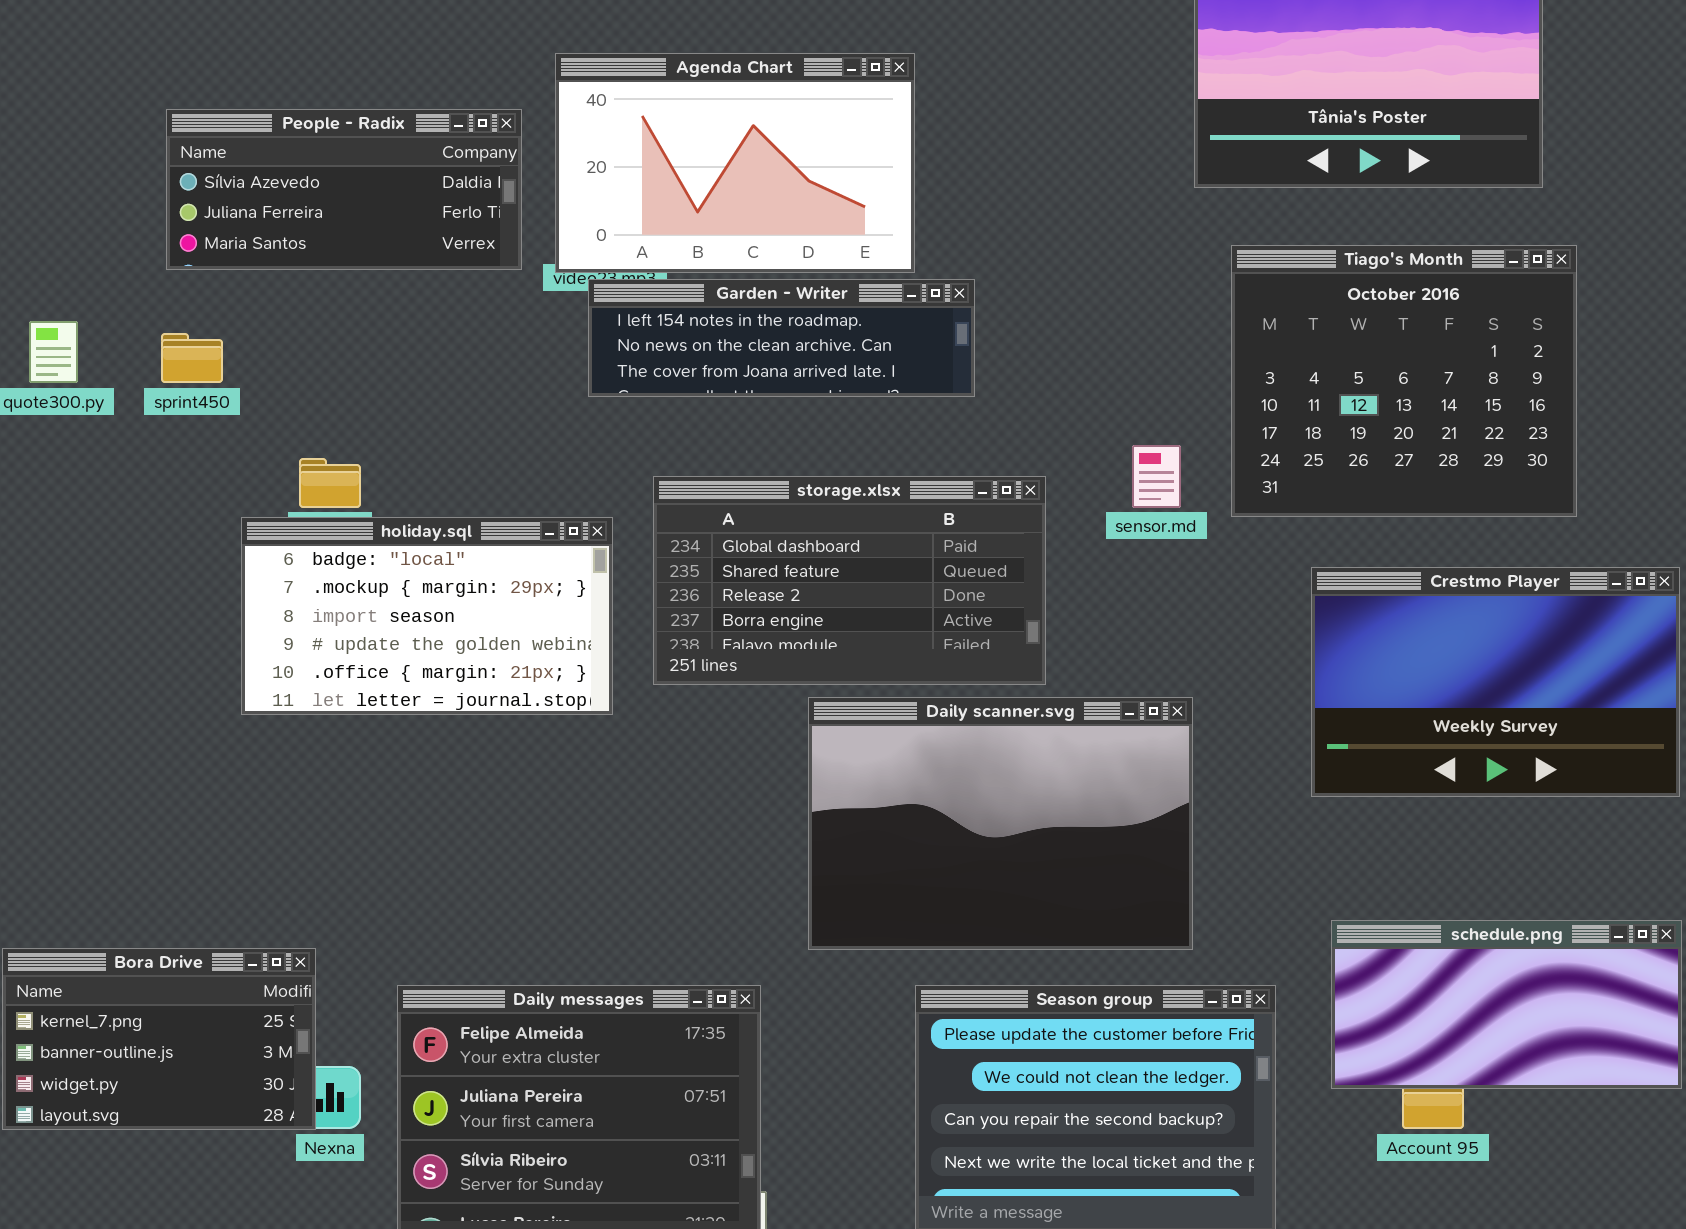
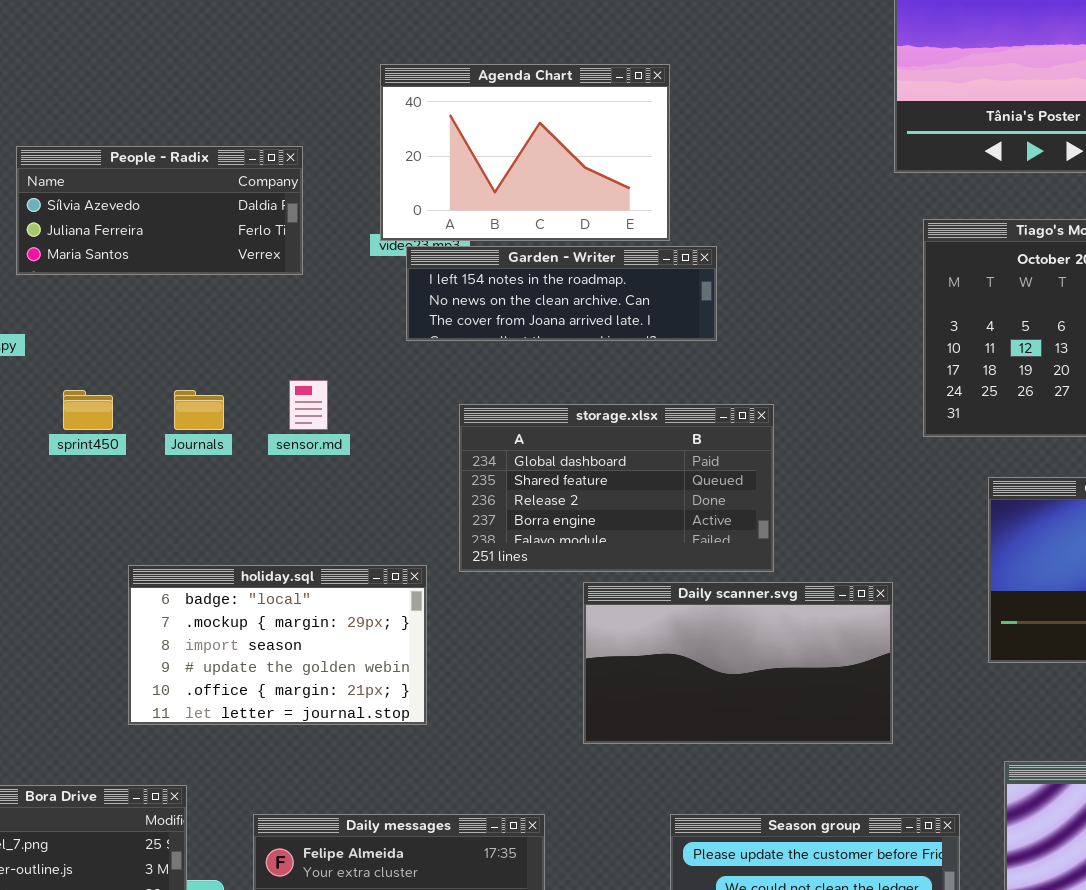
People - Radix: [166,109,522,270] -> [16,146,303,275], moved
sprint450: [161,333,223,383] -> [63,390,113,430], moved
sensor.md: [1132,445,1181,508] -> [289,380,328,430], moved
holiday.sql: [241,517,613,715] -> [128,565,427,725], moved
Daily scanner.svg: [808,697,1193,950] -> [583,582,893,744], resized

